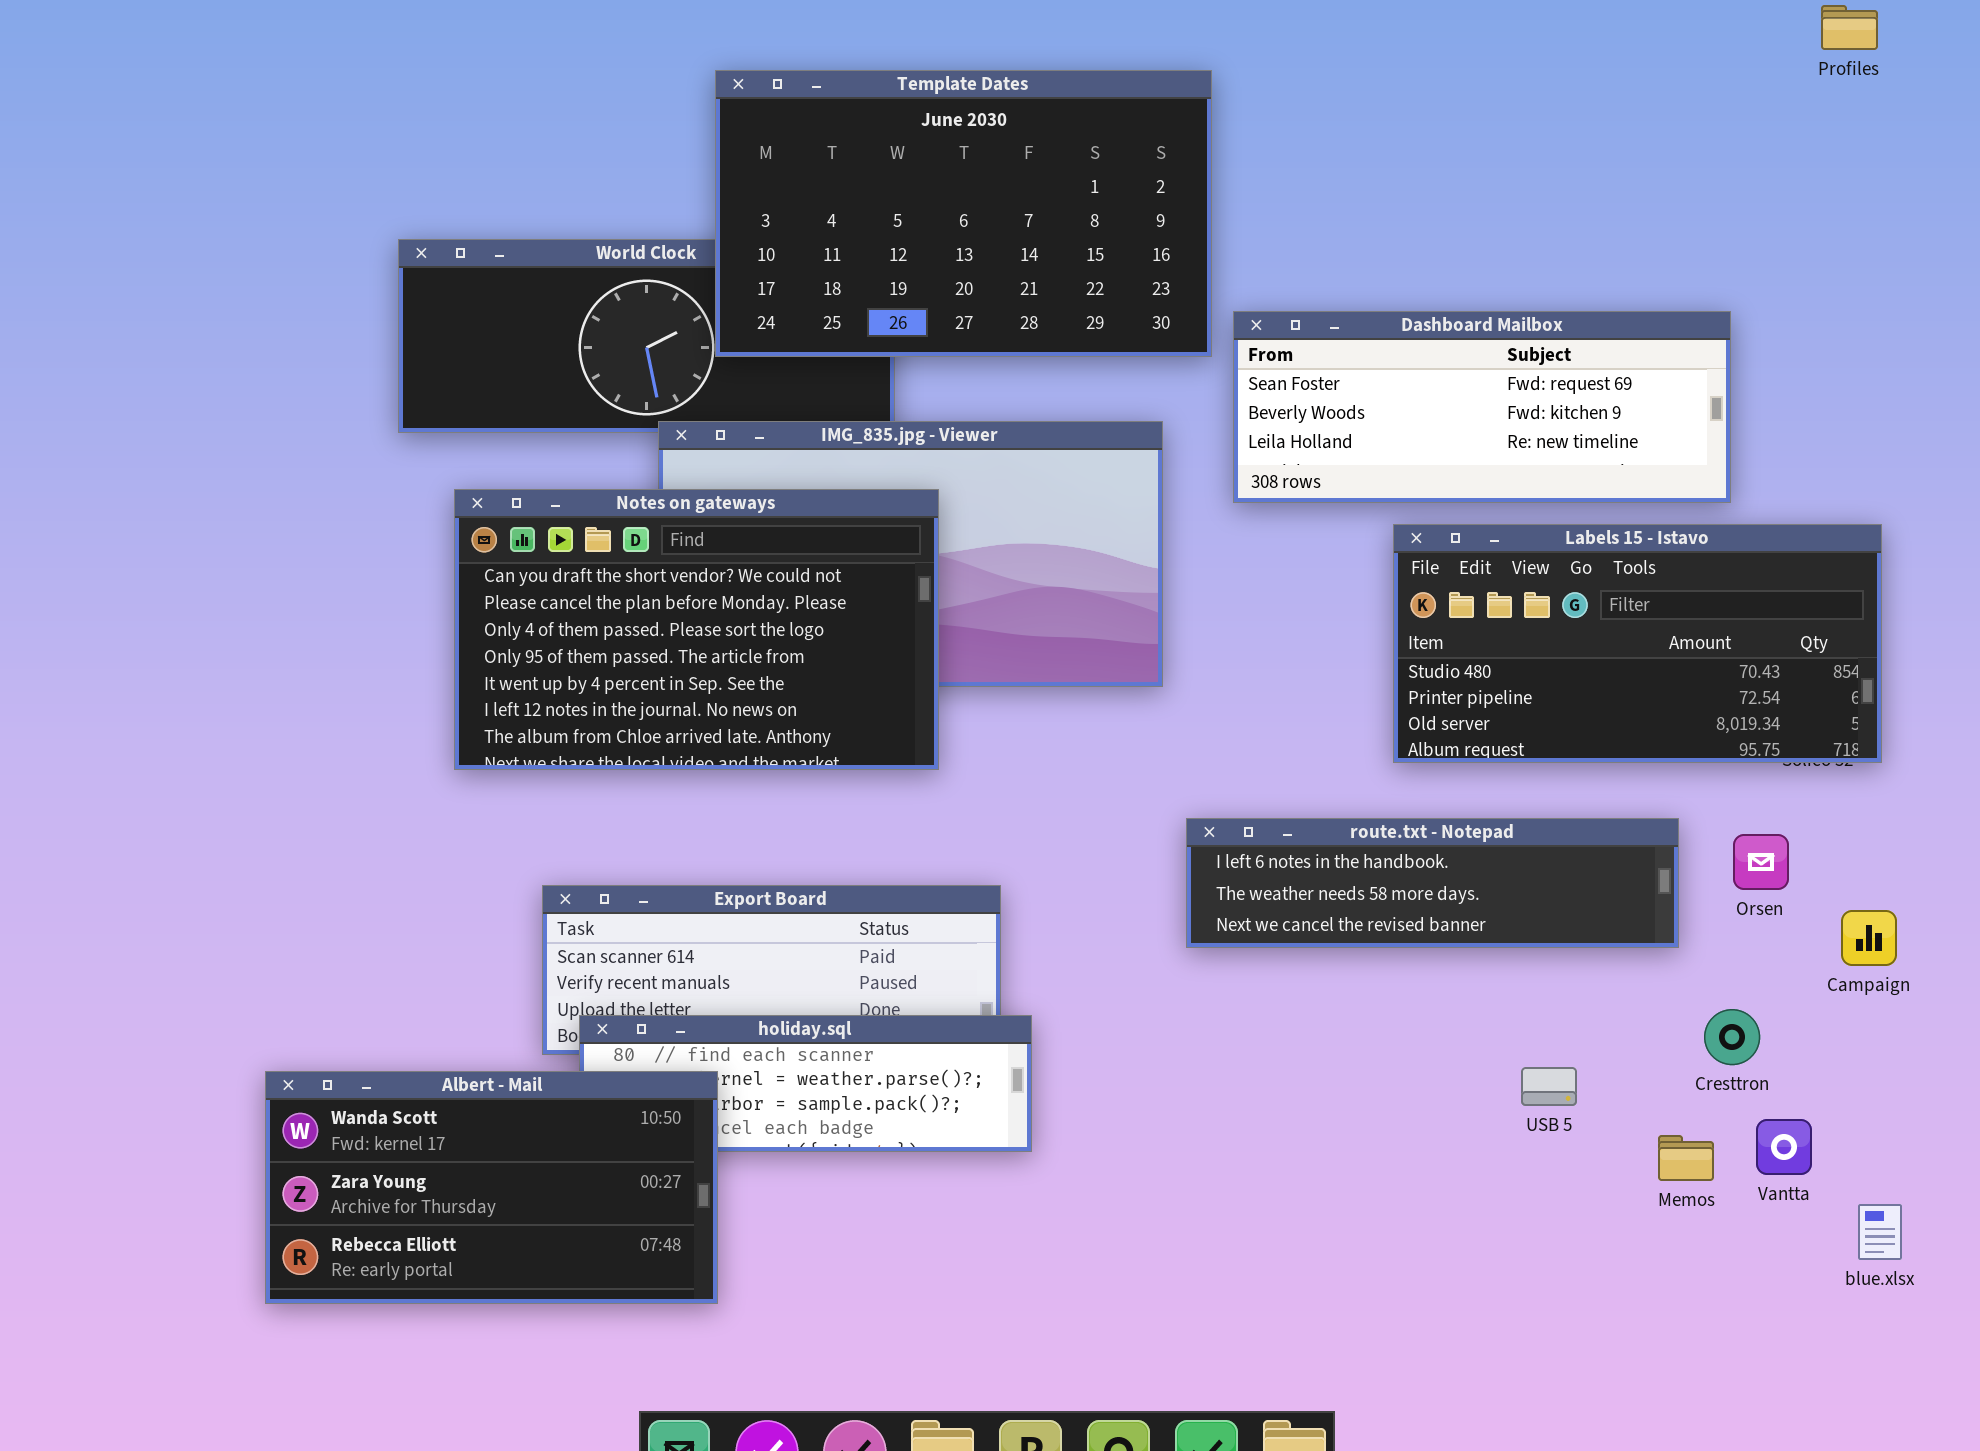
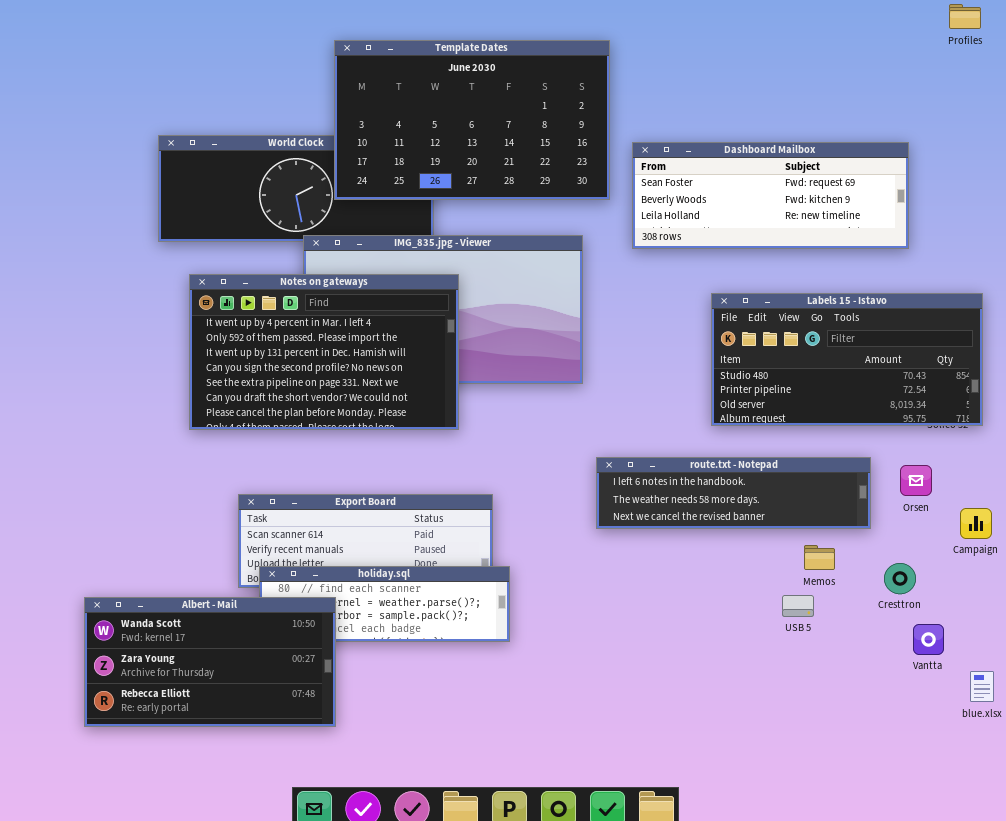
Dashboard Mailbox: [1233,311,1731,503] -> [632,142,909,249], moved
Notes on gateways: [454,489,939,770] -> [189,274,459,430], scrolled up 5 rows
Memos: [1658,1135,1714,1181] -> [804,545,835,570], moved

